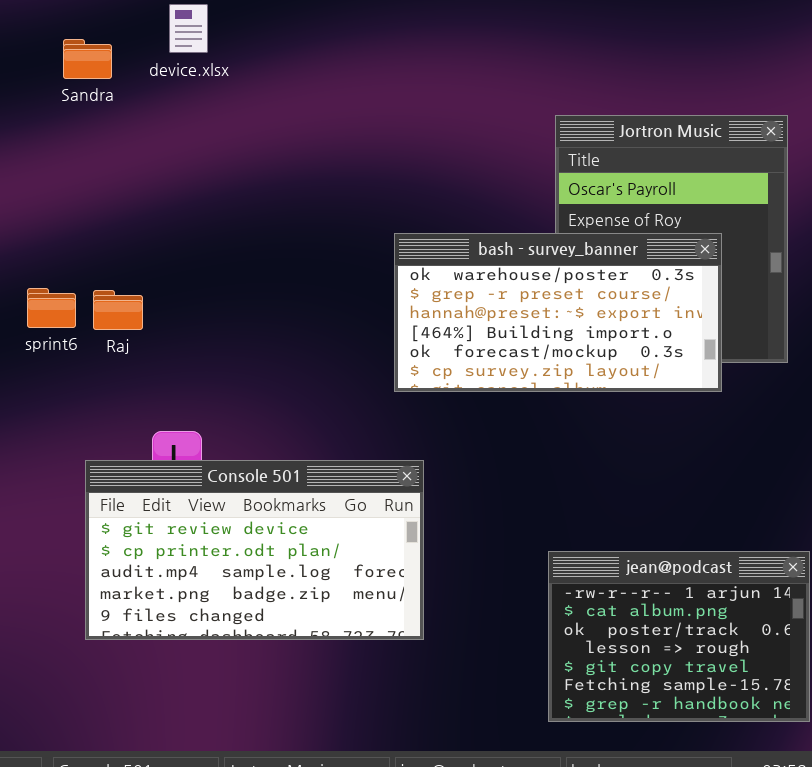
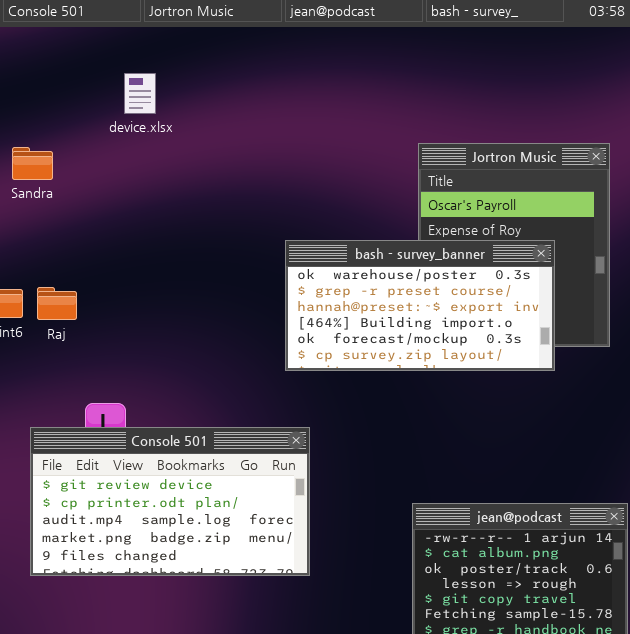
device.xlsx: [169,4,208,53] -> [124,73,156,114], moved
Sandra: [63,39,112,79] -> [12,147,53,180], moved

